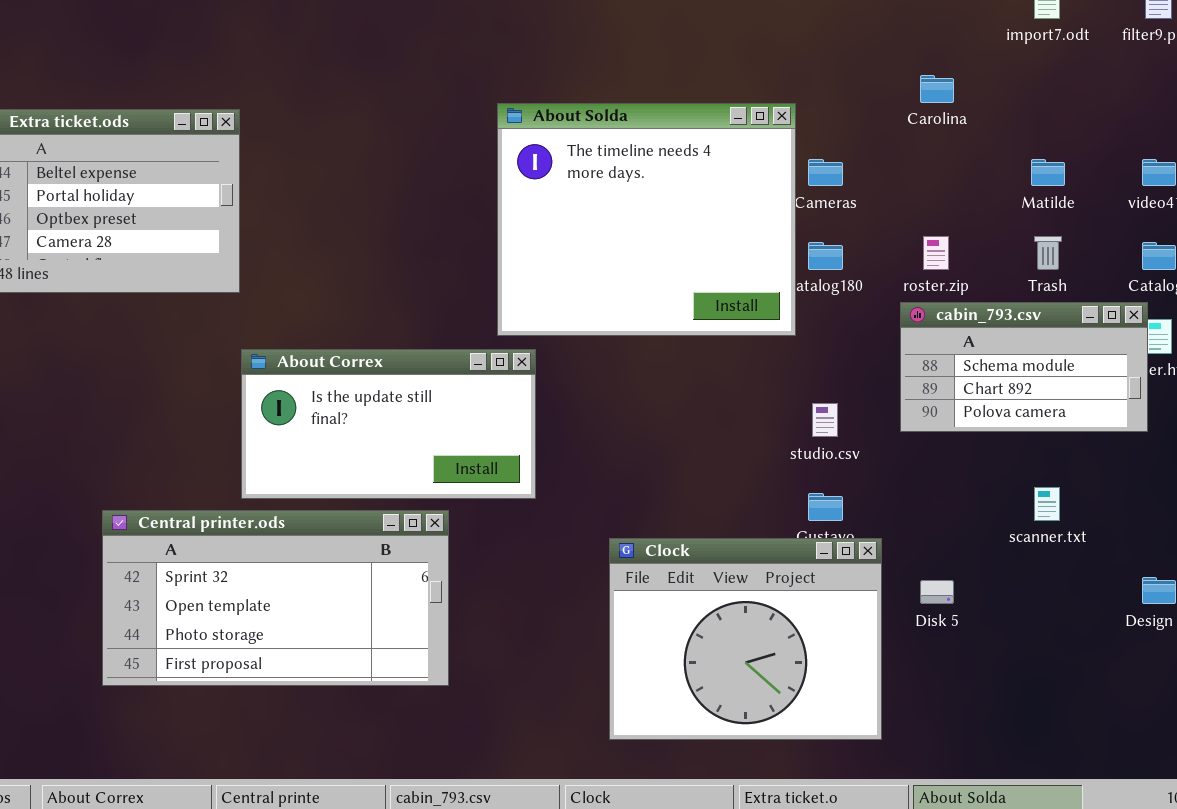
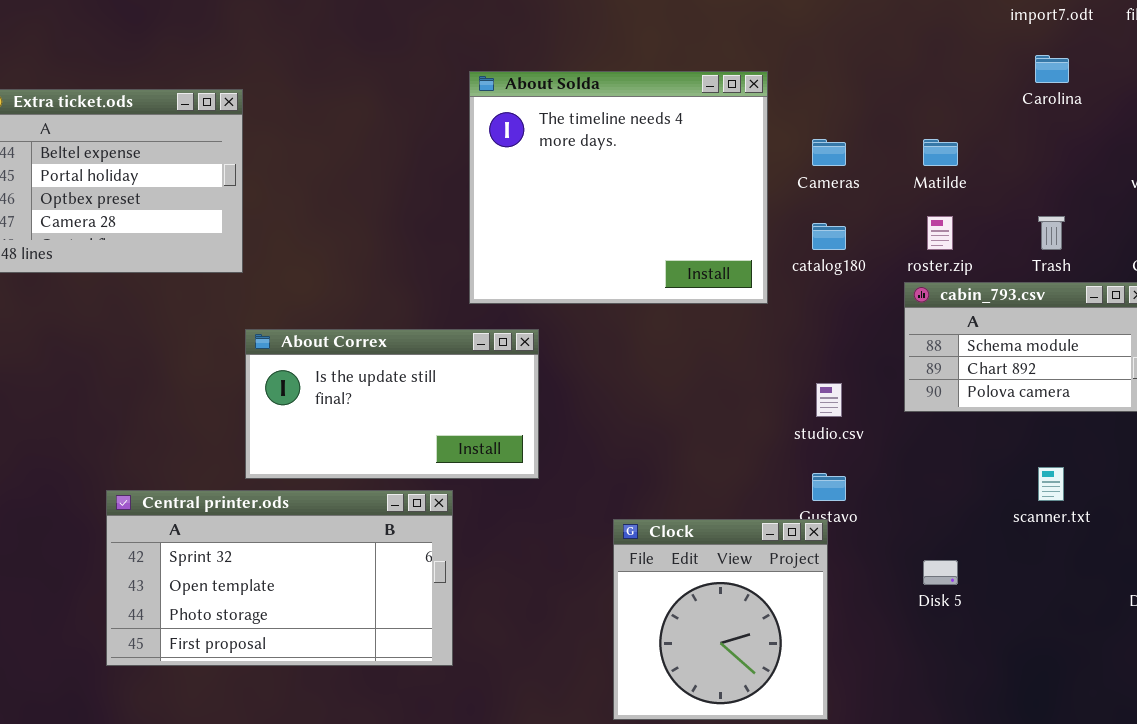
Carolina: [920,75,954,103] -> [1035,55,1069,83], moved
About Solda: [497,103,796,336] -> [469,71,768,304], moved
Matilde: [1031,159,1065,186] -> [923,139,958,166], moved
Clock: [609,538,882,740] -> [613,519,828,720], resized

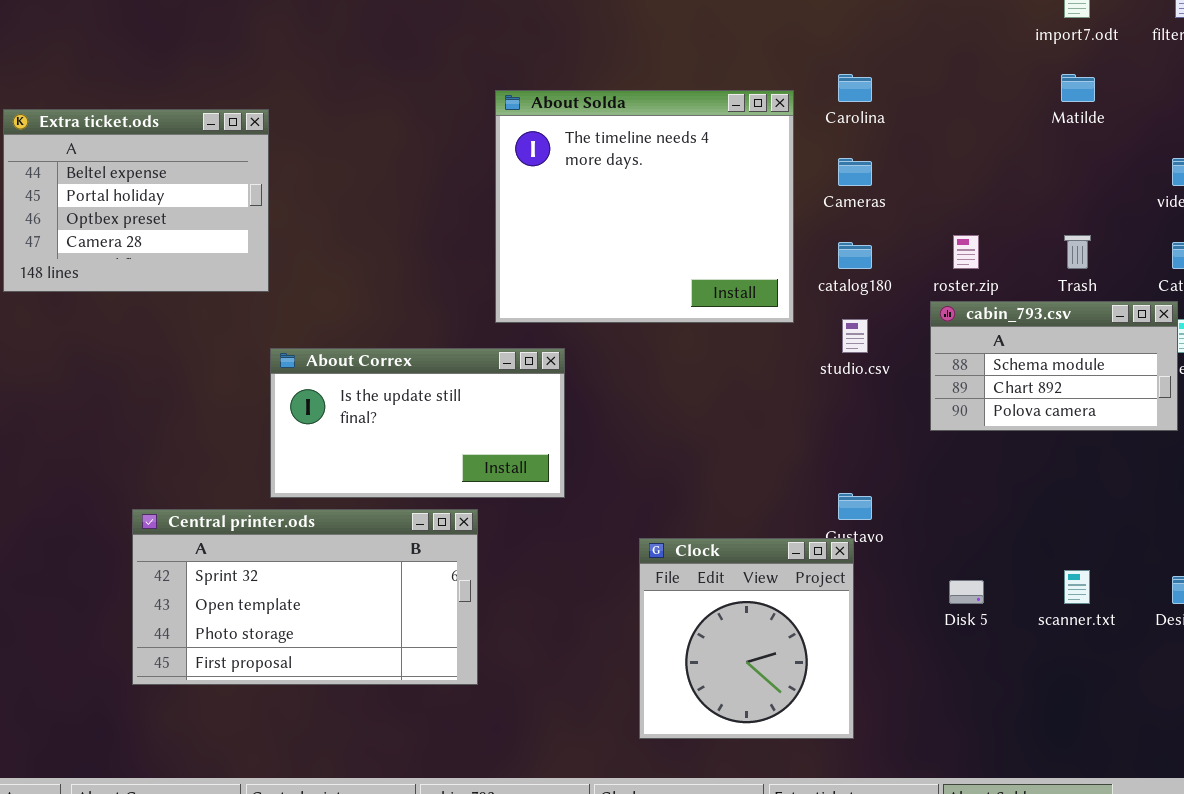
Carolina: [1035,55,1069,83] -> [838,74,872,102], moved
Matilde: [923,139,958,166] -> [1061,74,1095,102], moved
studio.csv: [816,383,842,417] -> [842,319,868,353], moved
scanner.txt: [1038,467,1064,501] -> [1064,570,1090,604], moved

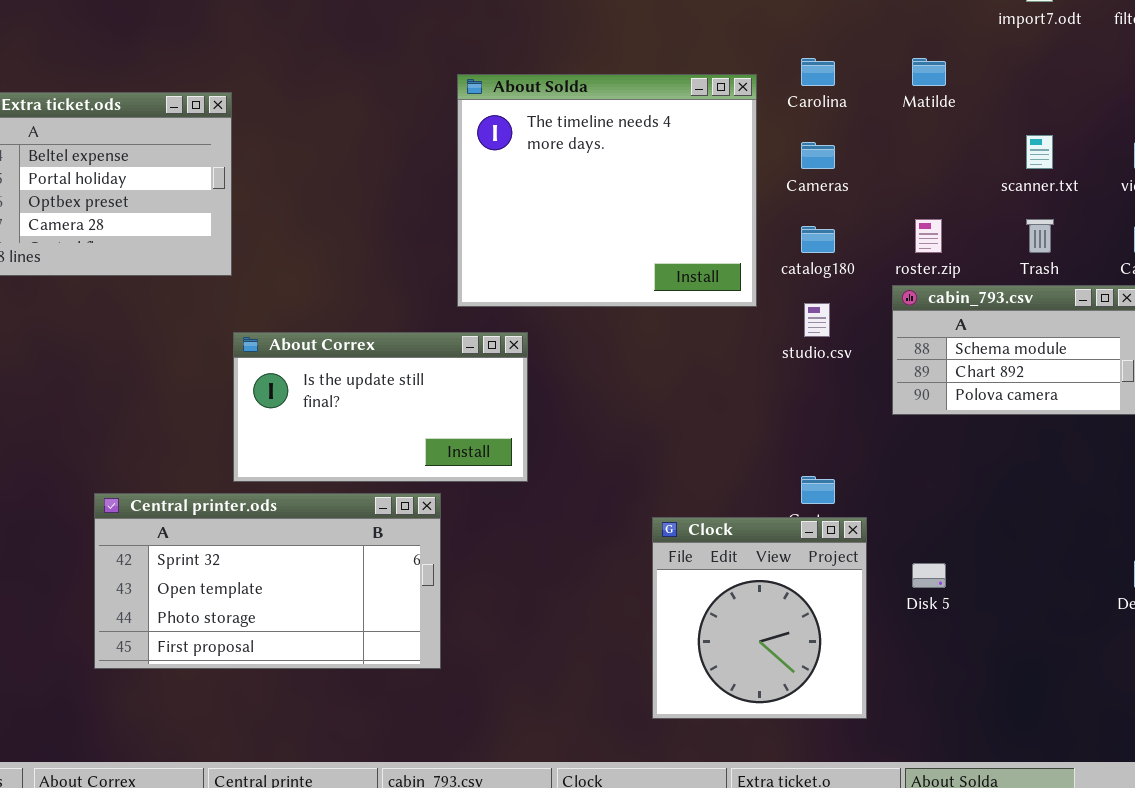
Matilde: [1061,74,1095,102] -> [912,58,946,86], moved
Clock: [639,538,854,739] -> [652,517,867,719], moved
scanner.txt: [1064,570,1090,604] -> [1026,135,1053,169], moved

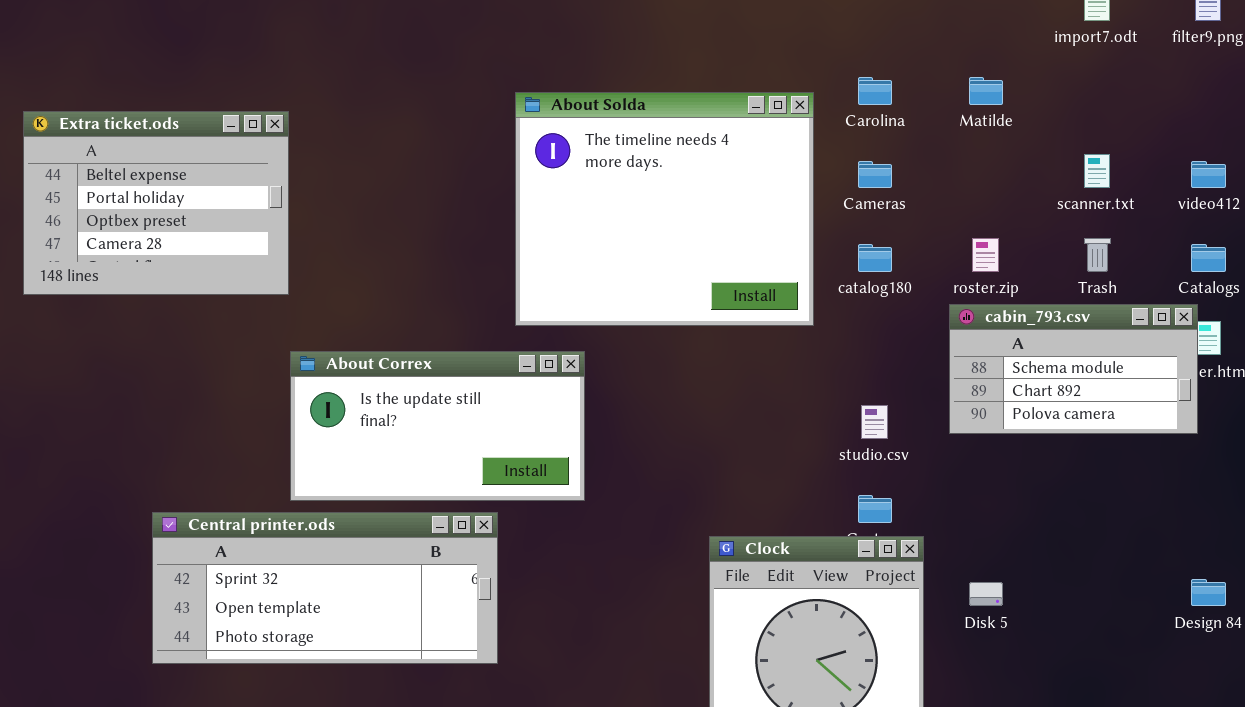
studio.csv: [804,303,830,337] -> [861,405,888,439], moved
Central printer.ods: [94,493,441,669] -> [152,512,498,664], resized

